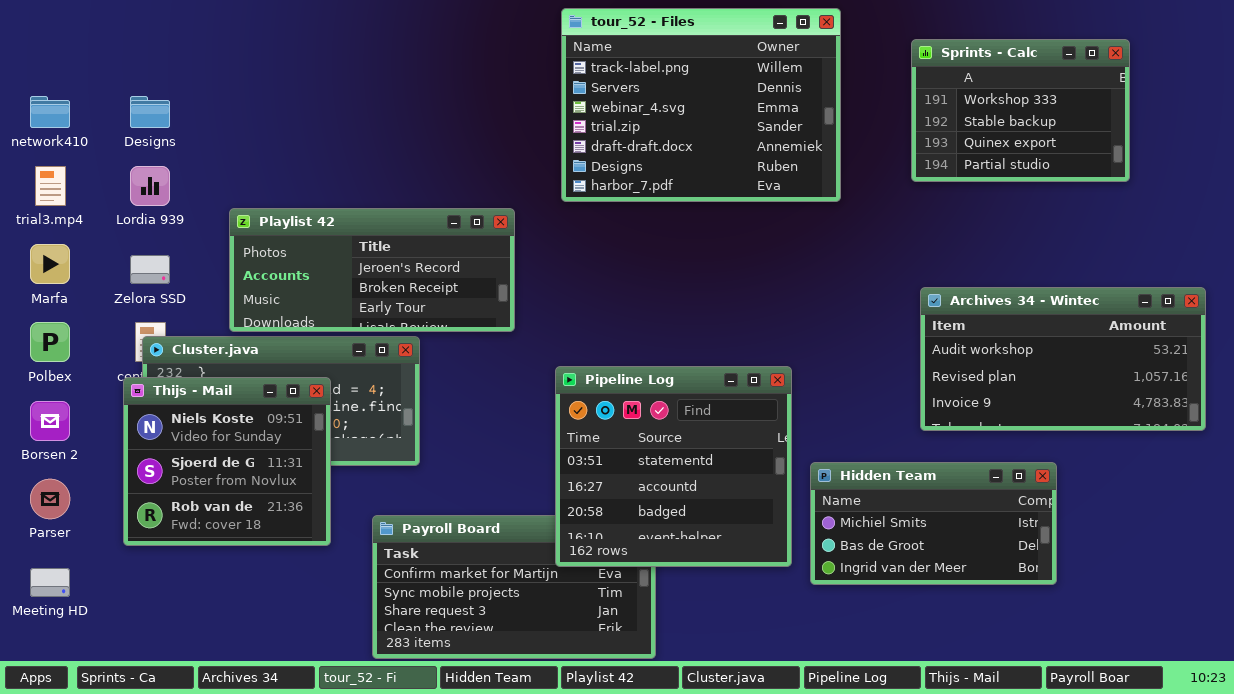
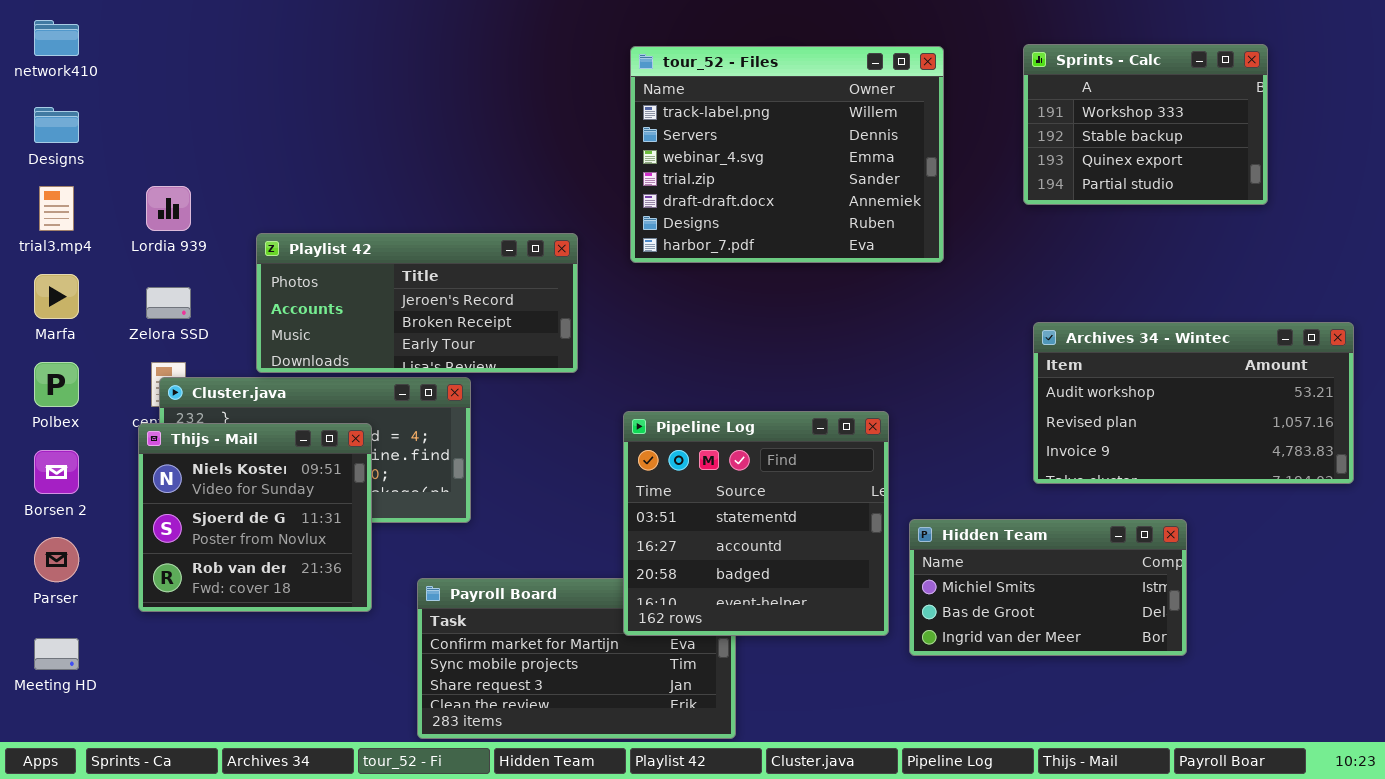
tour_52 - Files: [561,8,841,202] -> [630,46,944,263], moved
network410: [30,96,70,128] -> [34,20,79,56], moved
Designs: [130,96,170,128] -> [34,107,79,143], moved

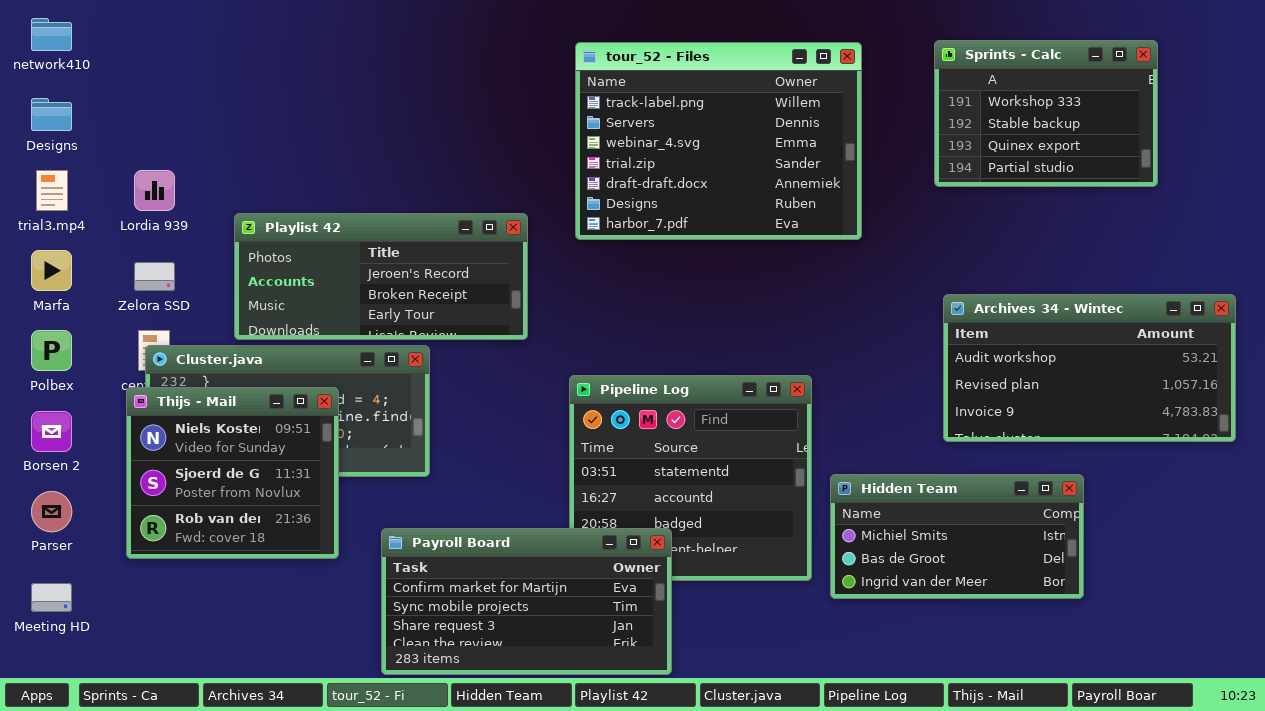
Payroll Board: [417,578,736,739] -> [381,528,672,675], raised

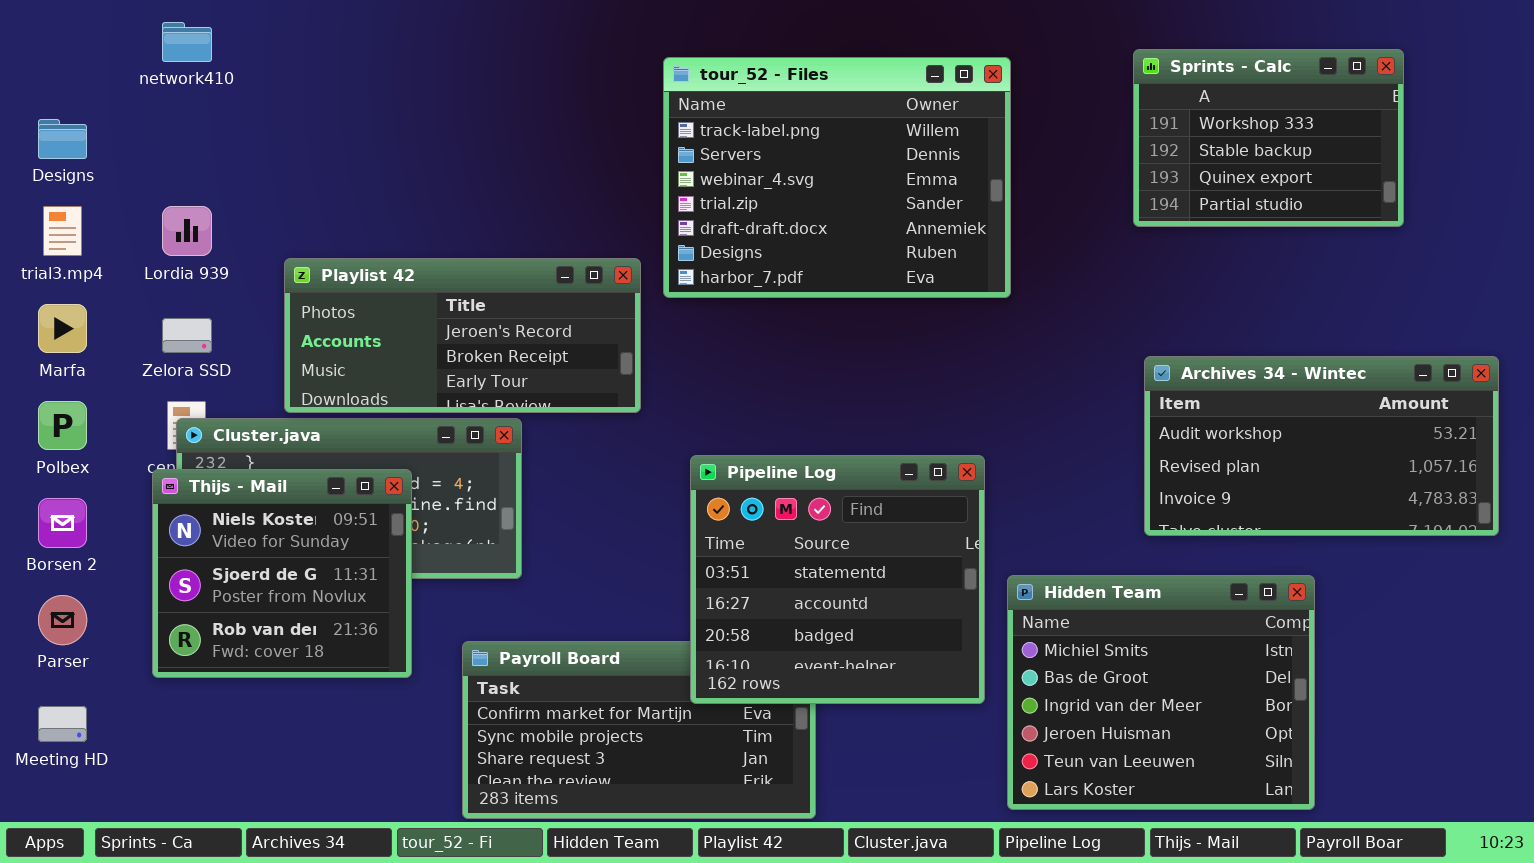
network410: [31,18,72,51] -> [162,22,212,62], moved
tour_52 - Files: [575,42,862,240] -> [663,57,1011,298], moved
Pipeline Log: [569,375,812,581] -> [690,455,985,704], raised
Hidden Team: [830,474,1084,599] -> [1007,575,1315,810], resized

